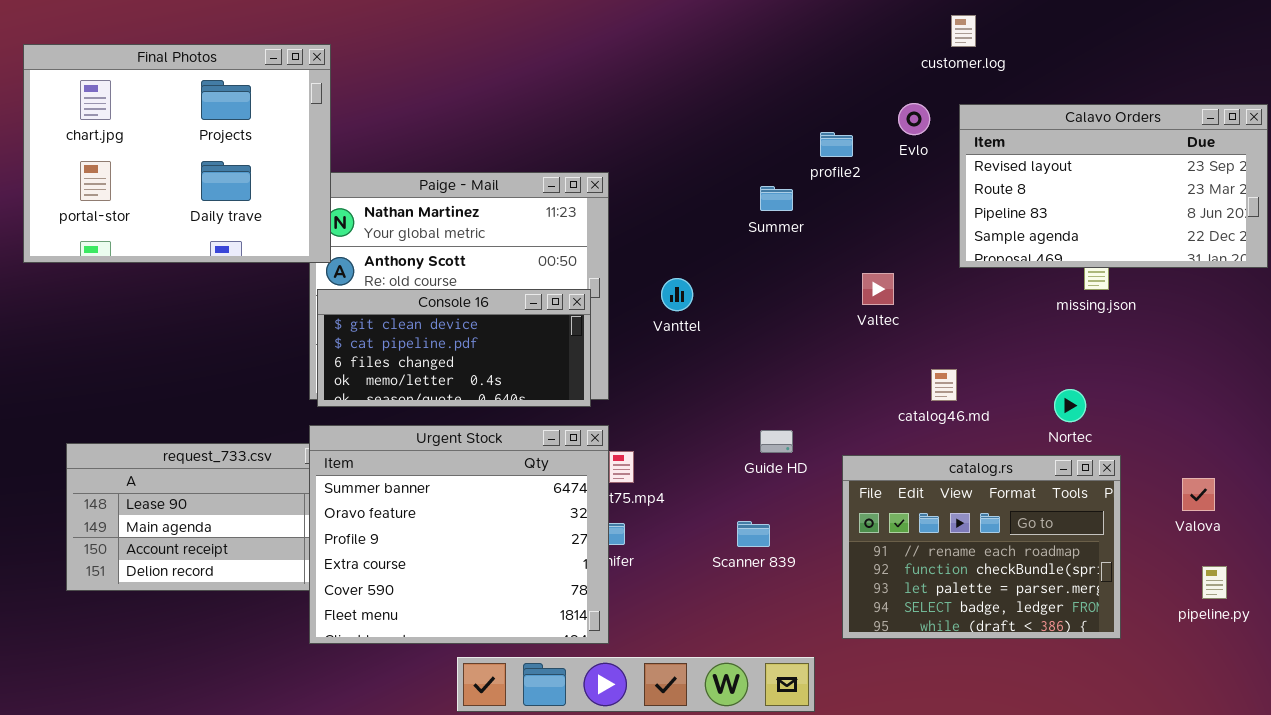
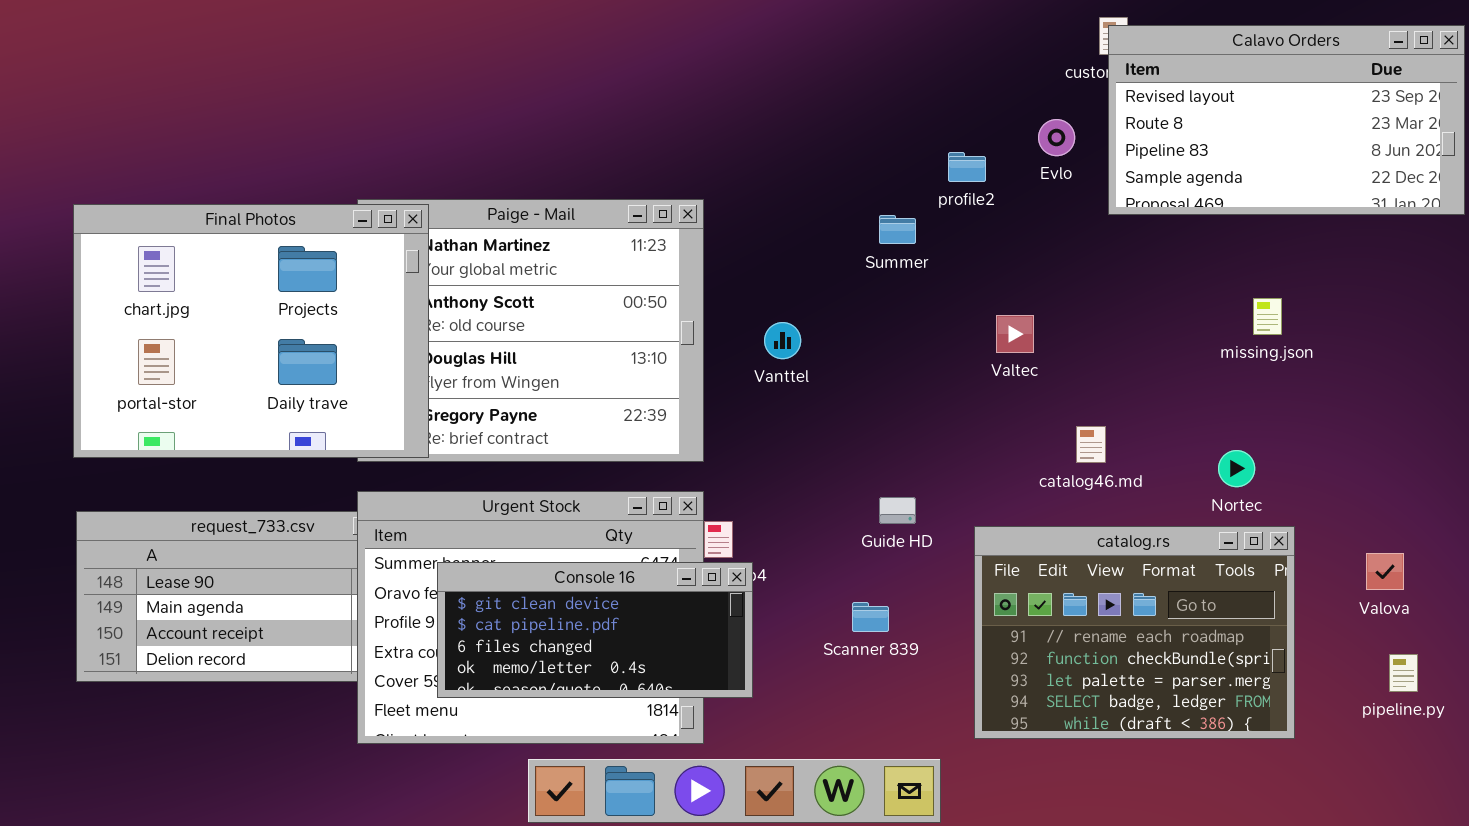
Final Photos: [23,44,331,263] -> [73,204,429,458], moved
Calavo Orders: [959,104,1268,268] -> [1108,25,1465,215], moved
Console 16: [317,289,591,407] -> [437,562,753,698], moved

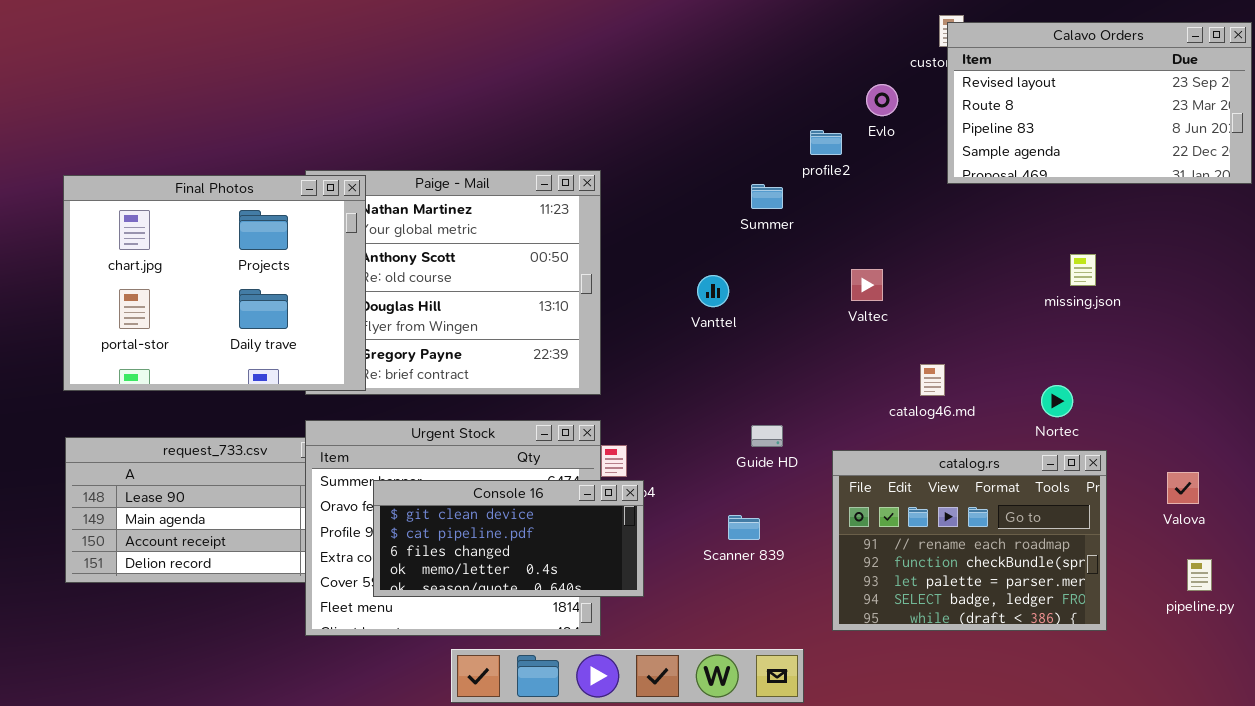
Evlo: [1038,119,1075,156] -> [866,84,898,116], moved
Vanttel: [764,322,801,359] -> [697,275,729,307], moved

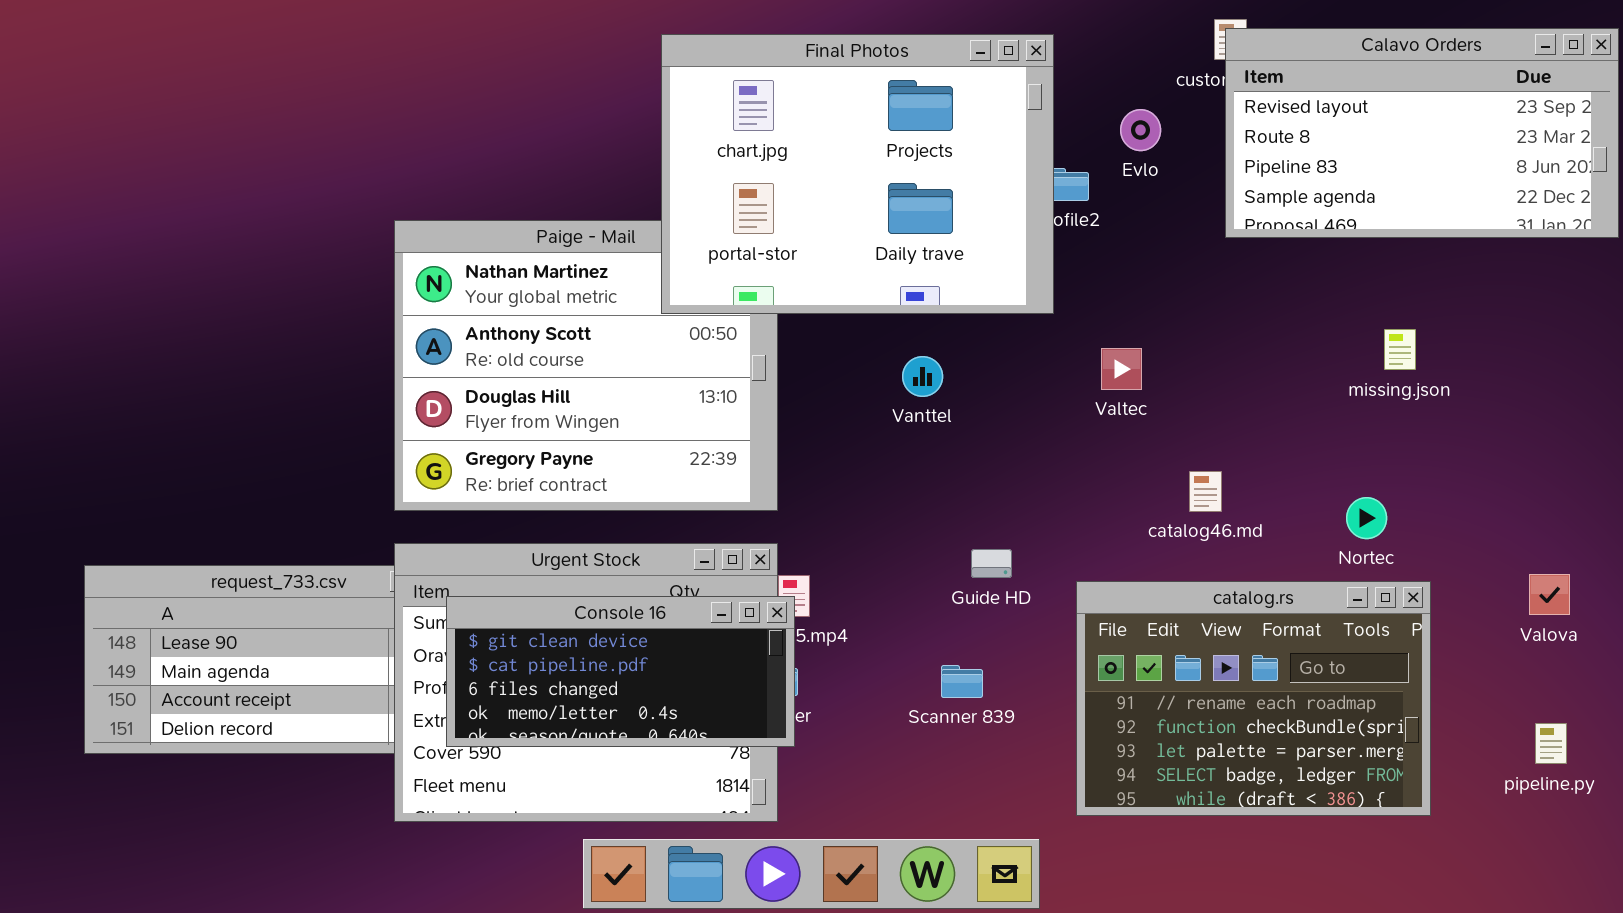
Final Photos: [63,175,366,391] -> [661,34,1054,314], moved
Valova: [1167,472,1199,504] -> [1529,574,1570,615], moved
Console 16: [373,480,644,597] -> [446,596,795,747], moved

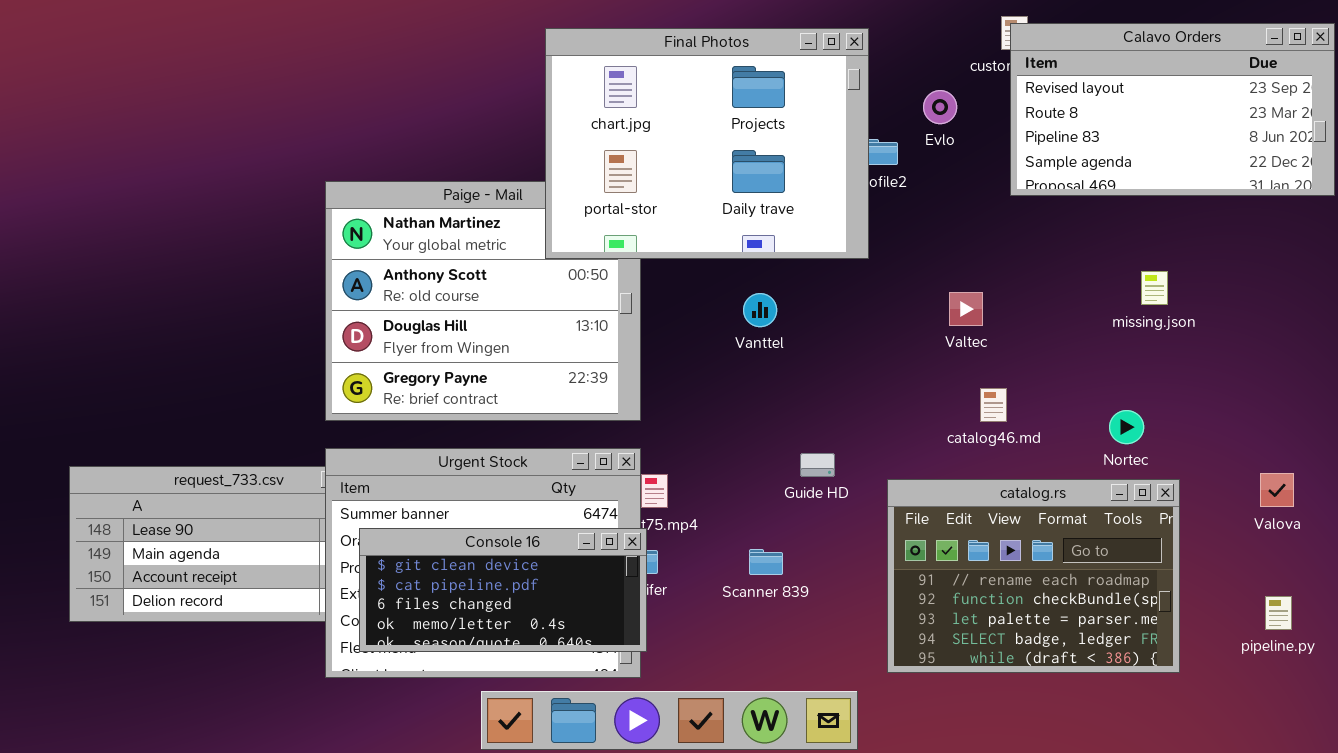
Valtec: [1101,348,1142,390] -> [949,292,983,326], moved
Console 16: [446,596,795,747] -> [359,528,647,652], moved
Scanner 839: [941,665,983,698] -> [749,549,783,575], moved

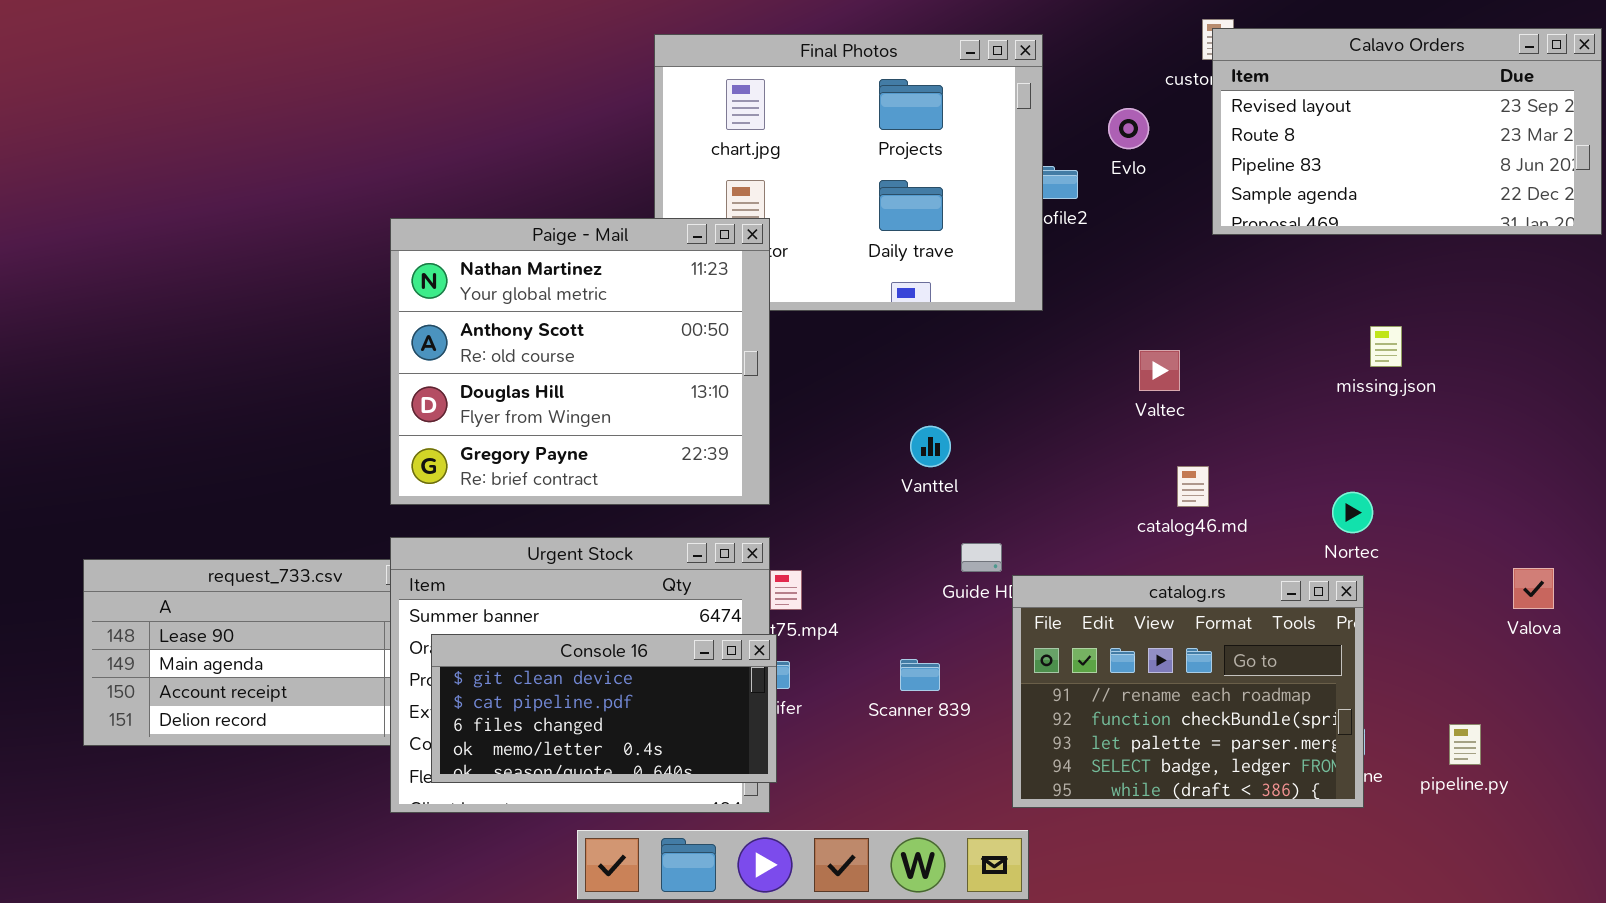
Paige - Mail: [325,181,641,421] -> [390,218,770,505], raised
Vanttel: [743,293,777,327] -> [910,426,951,467], moved
catalog.rs: [887,479,1180,673] -> [1012,575,1364,808], moved
pipeline.py: [1265,596,1292,630] -> [1449,724,1481,765], moved

